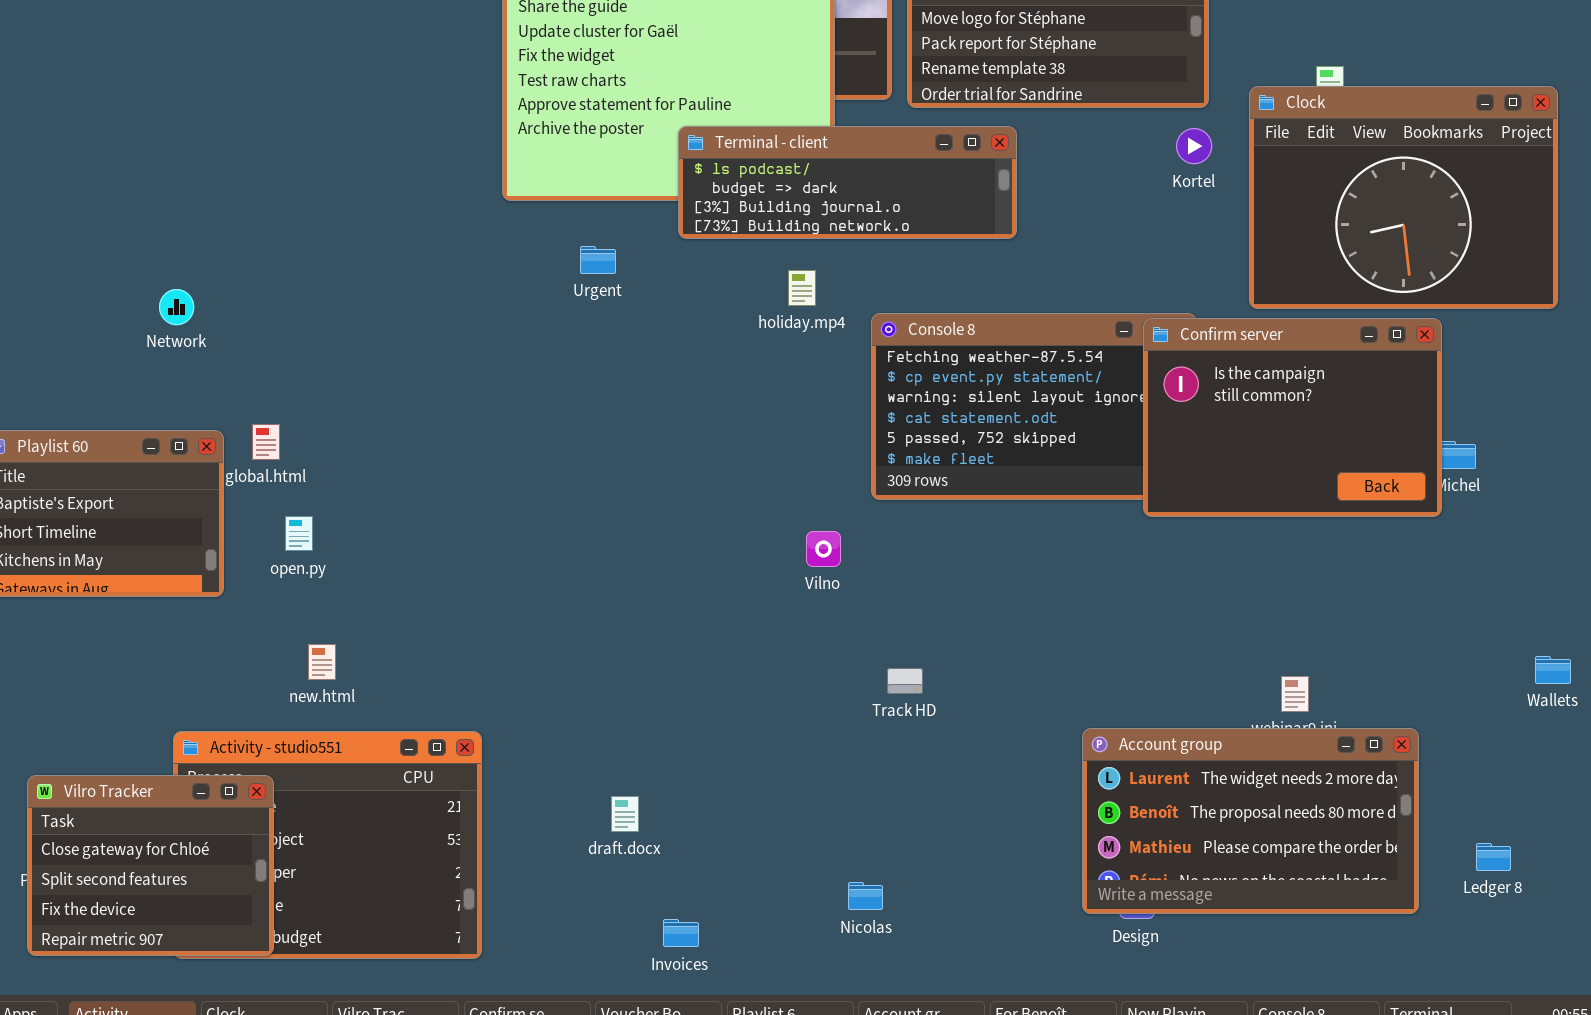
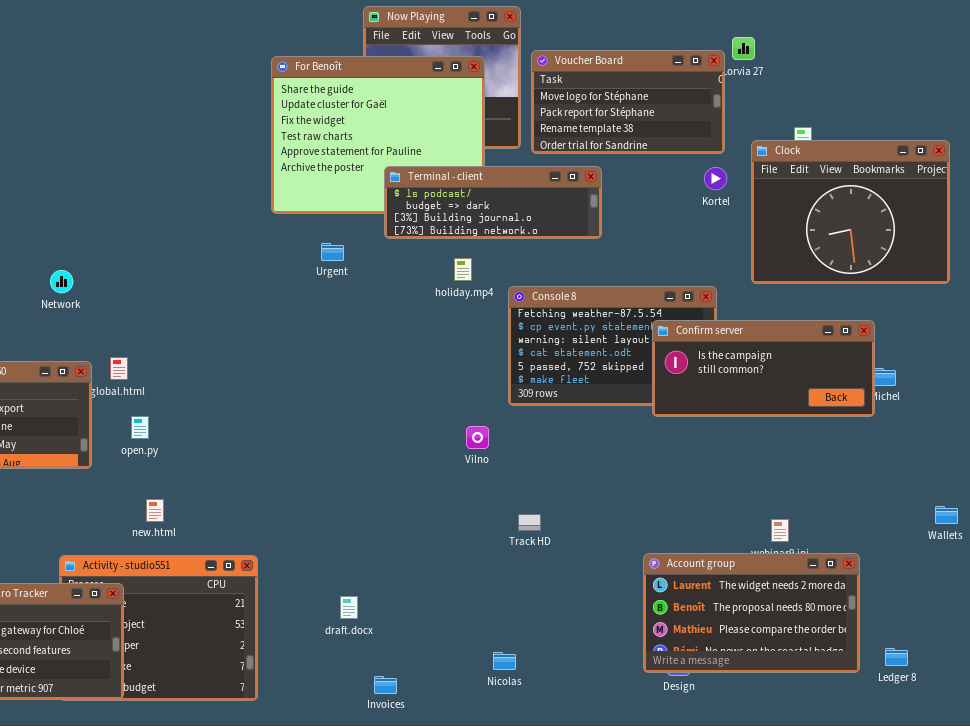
Confirm server: [1143,318,1442,517] -> [652,320,875,417], resized
Ledger 8: [1476,843,1511,871] -> [885,648,908,666], moved

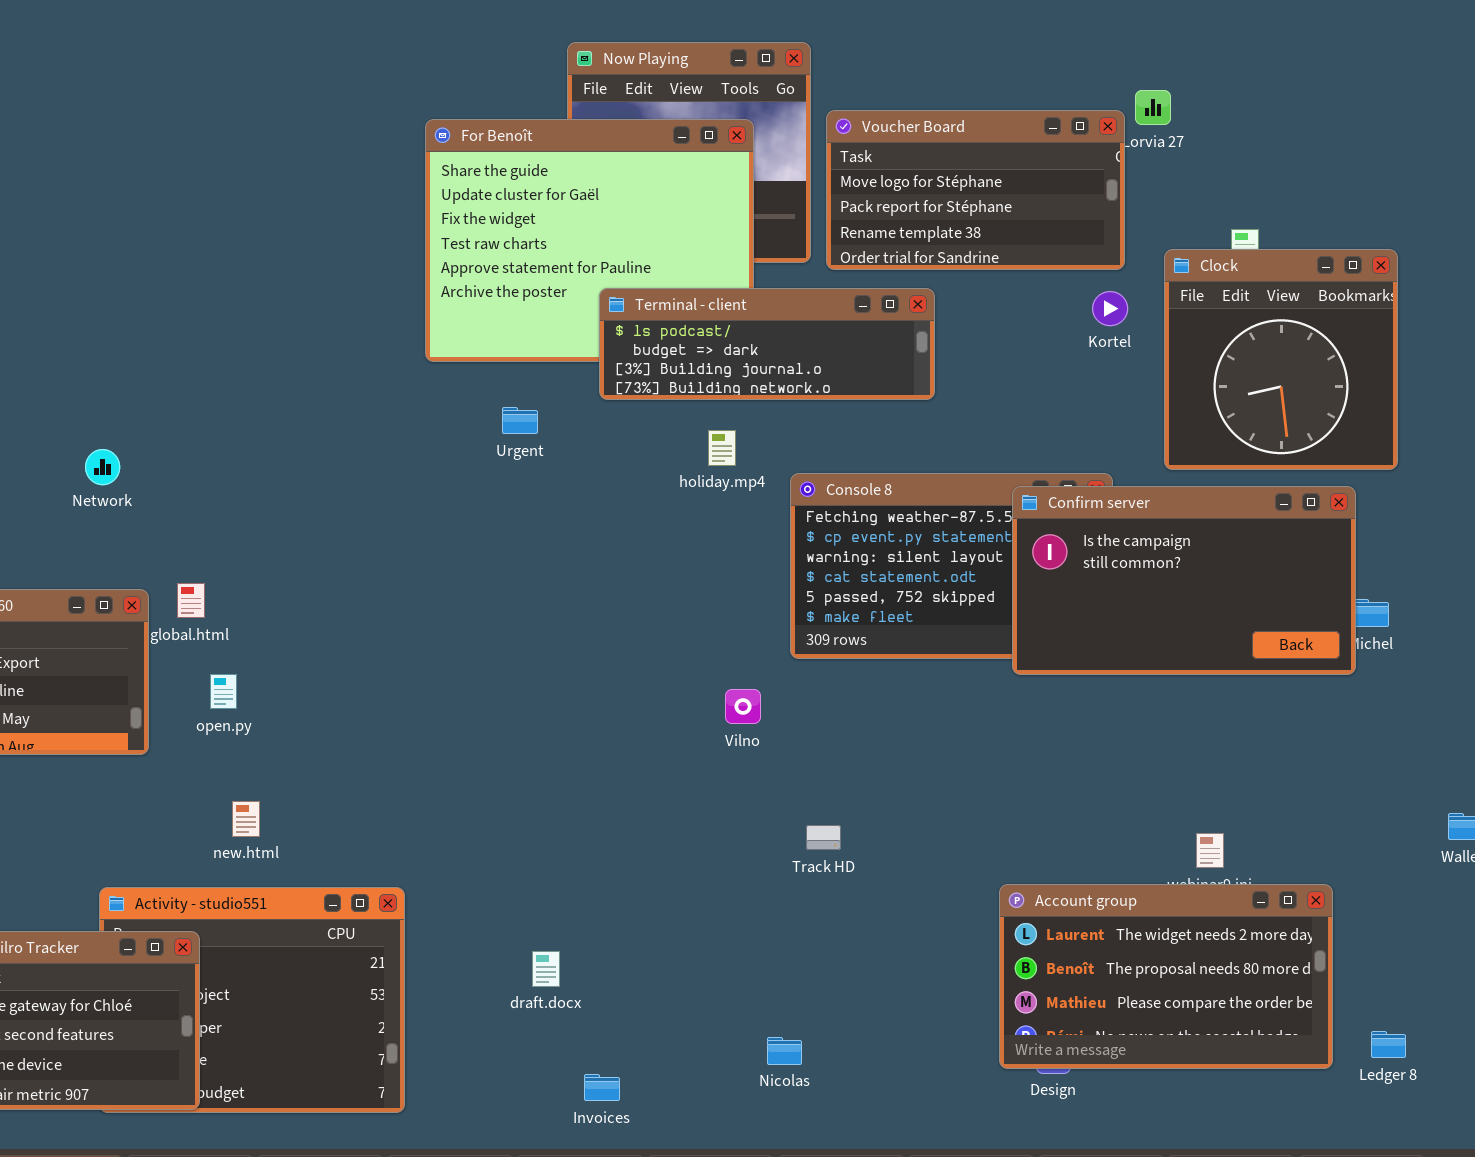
Clock: [751,140,950,284] -> [1164,249,1398,470], resized
Confirm server: [652,320,875,417] -> [1012,486,1356,675], resized

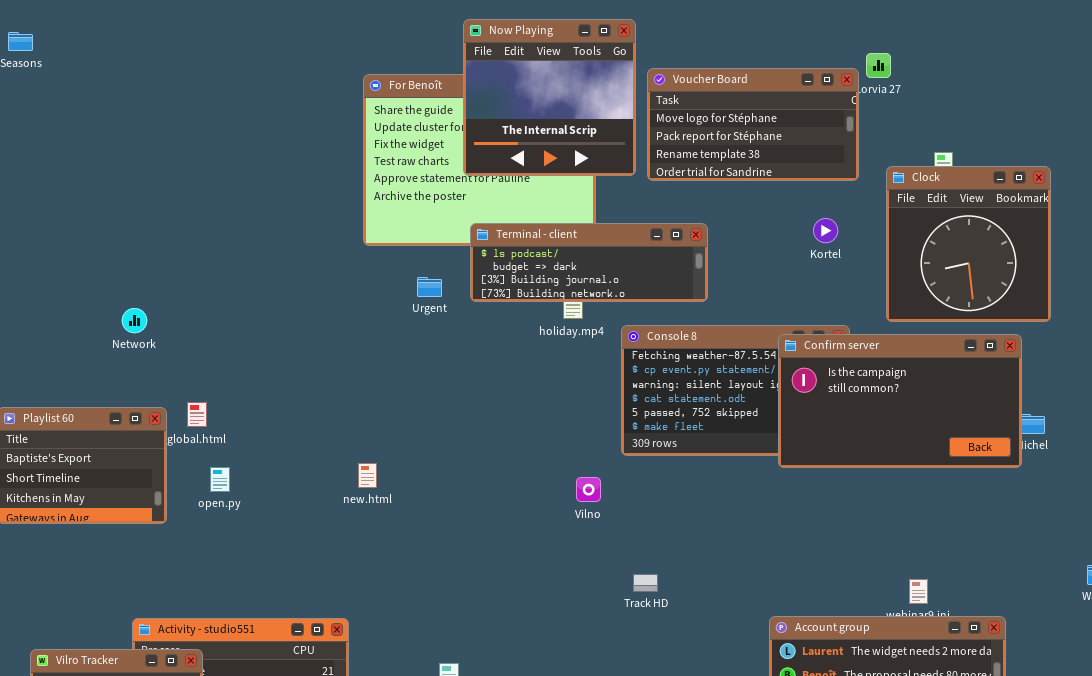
Now Playing: [567,42,811,263] -> [463,19,636,176], raised
Terminal - client: [599,288,935,400] -> [470,223,708,302], moved
Kortel: [1092,291,1128,326] -> [813,218,838,243], moved
new.html: [232,801,260,837] -> [358,463,377,488], moved

